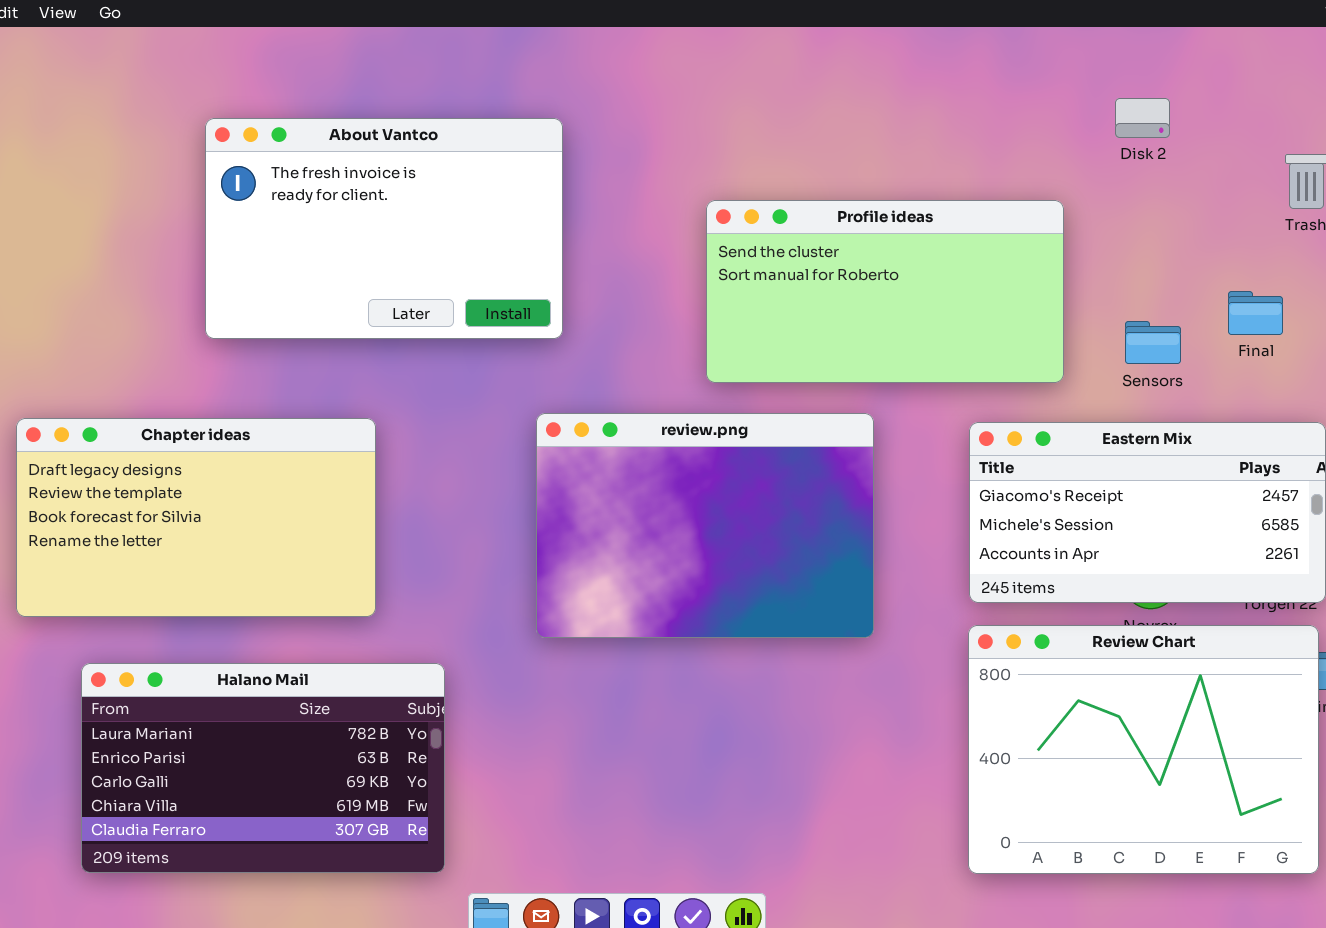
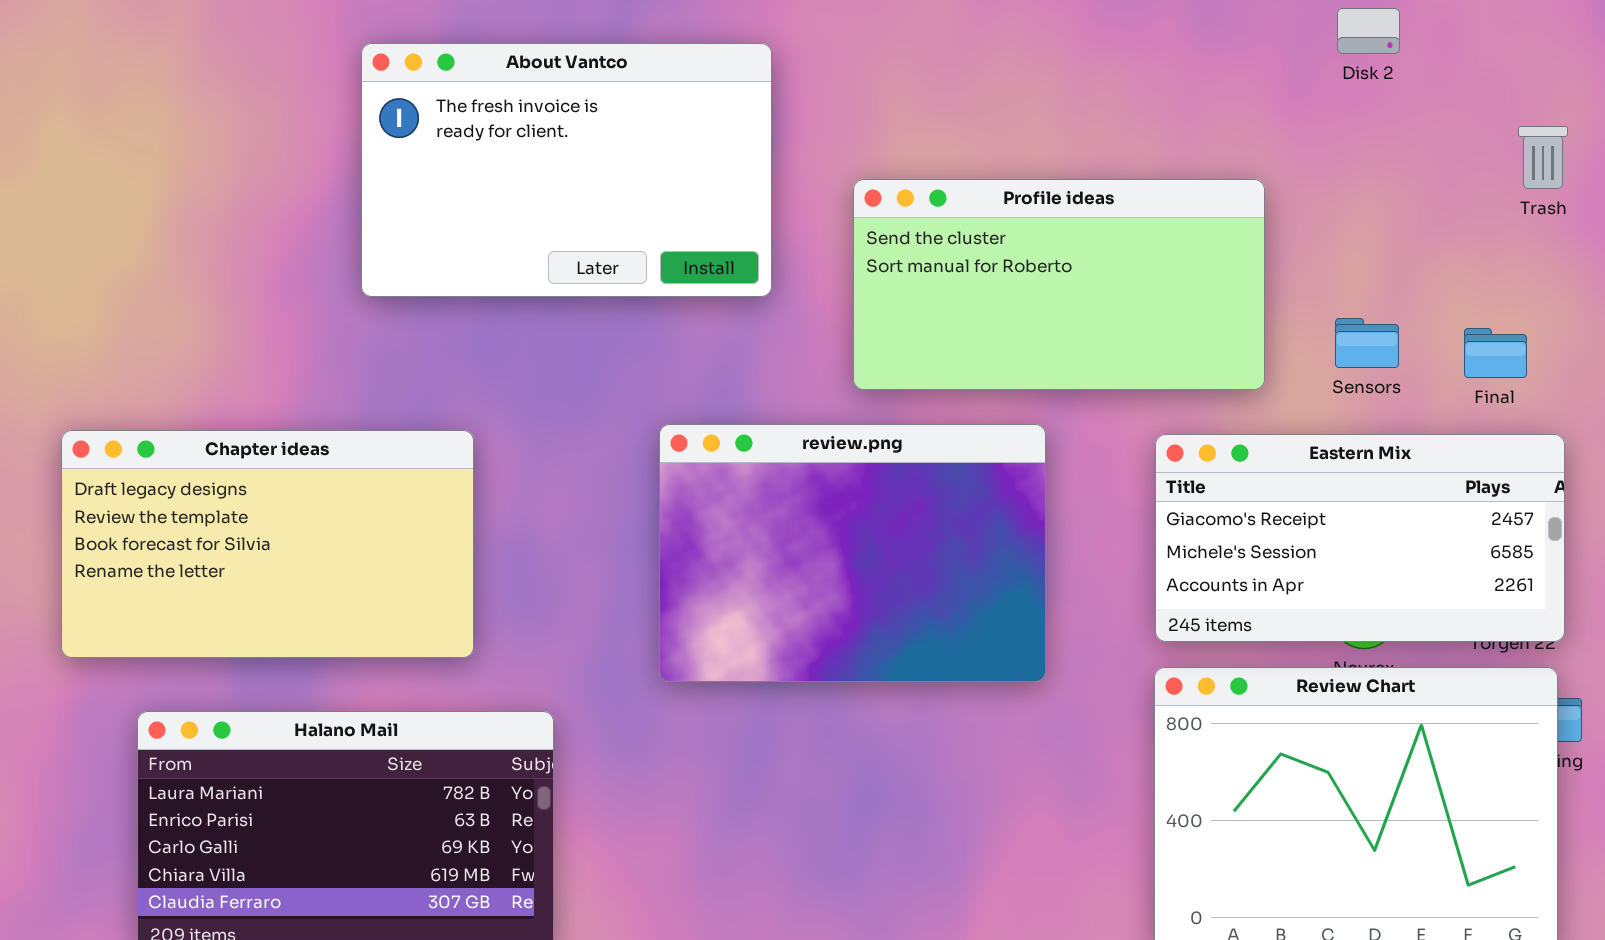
Disk 2: [1115,98,1170,138] -> [1337,8,1400,54], moved
About Vantco: [205,118,563,339] -> [361,43,772,297], moved
Final: [1228,291,1283,335] -> [1464,328,1527,378], moved

